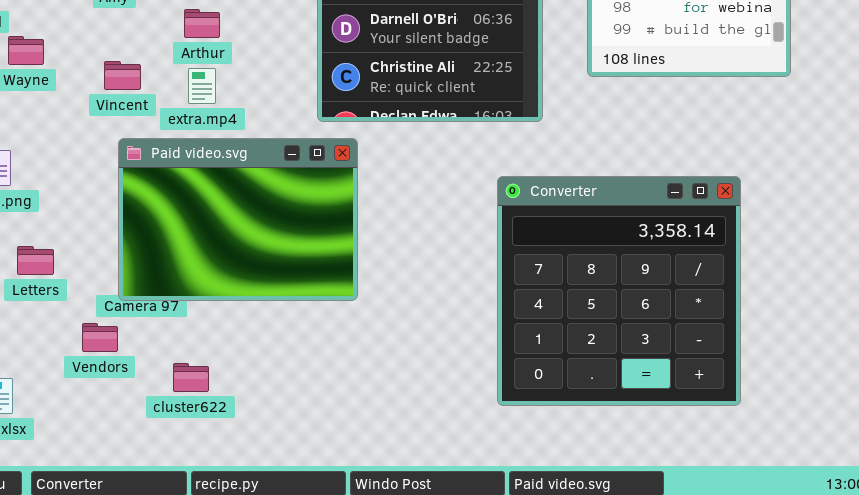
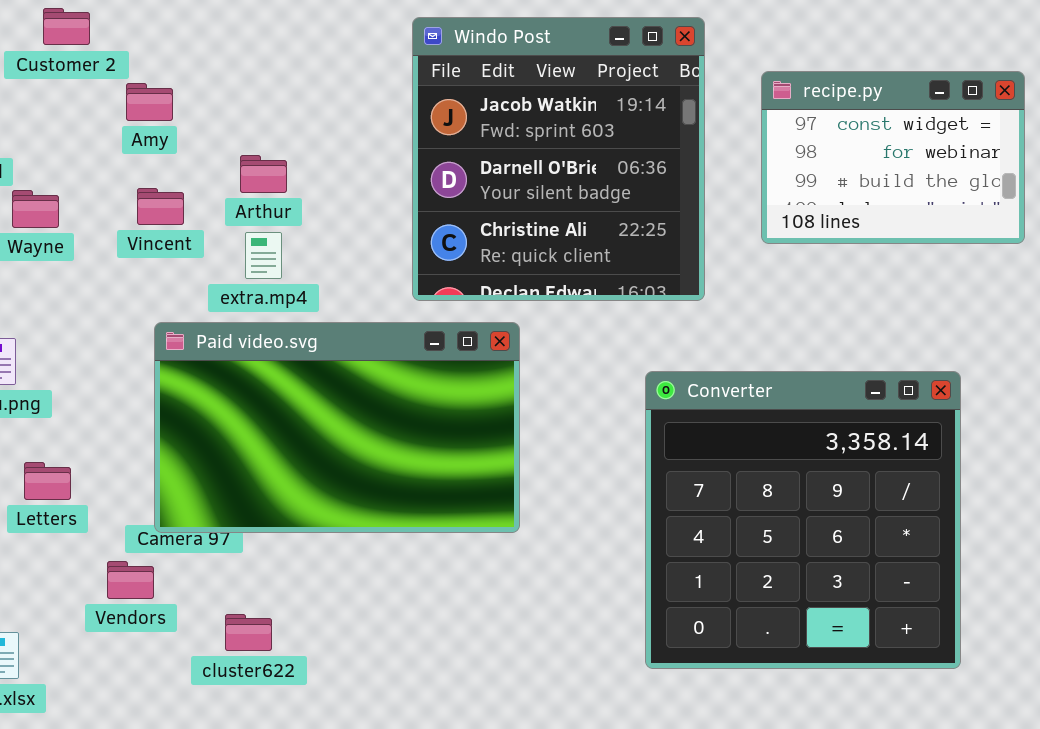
Vincent: [104,61,141,90] -> [137,188,184,225], moved
Paid video.svg: [118,138,358,301] -> [154,322,520,533], resized

